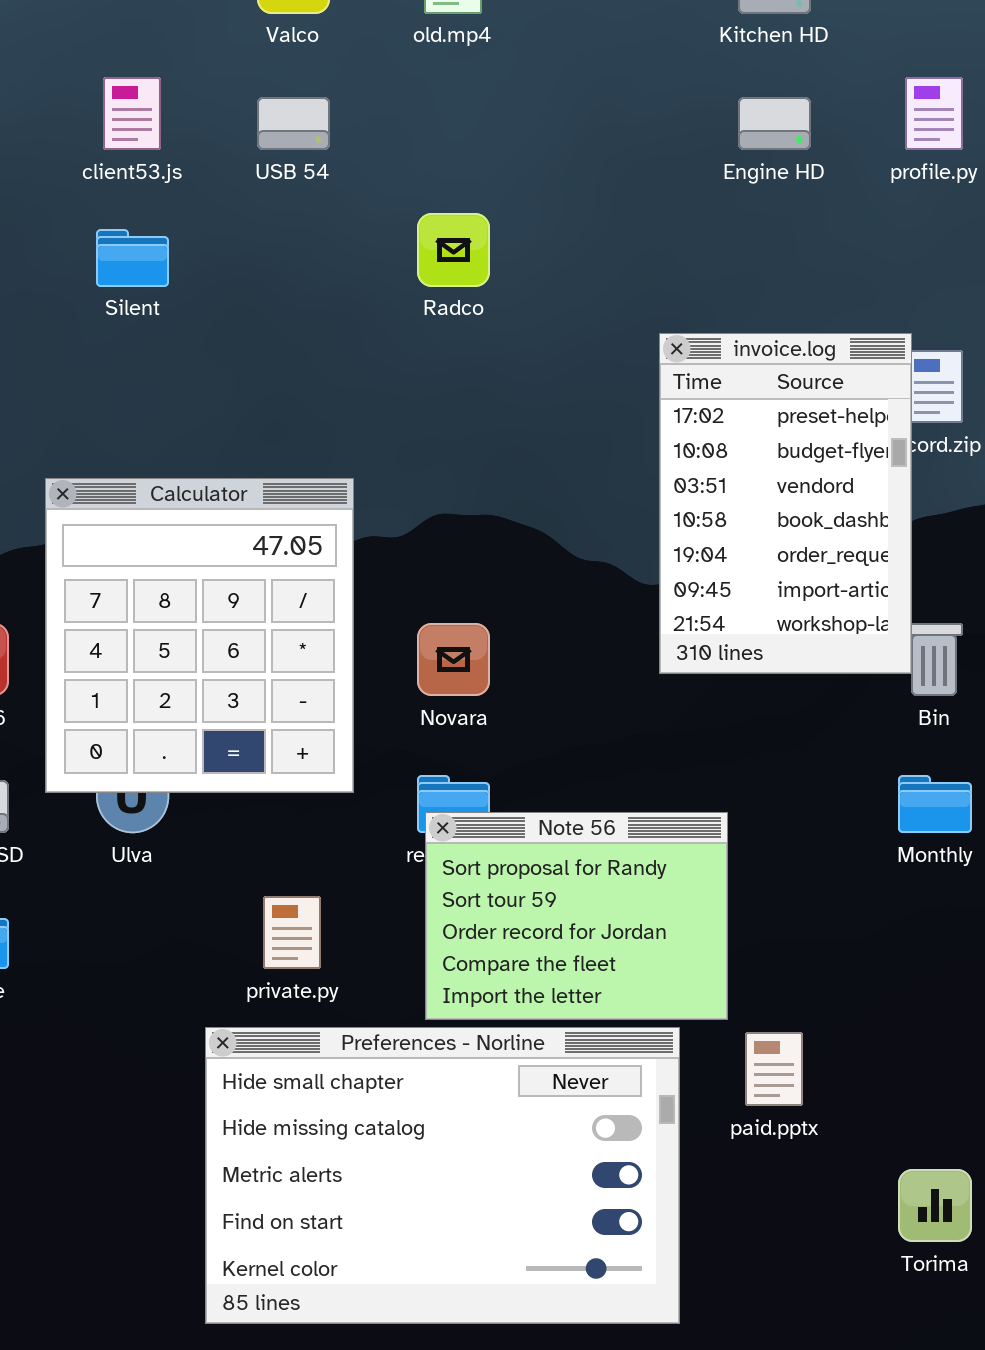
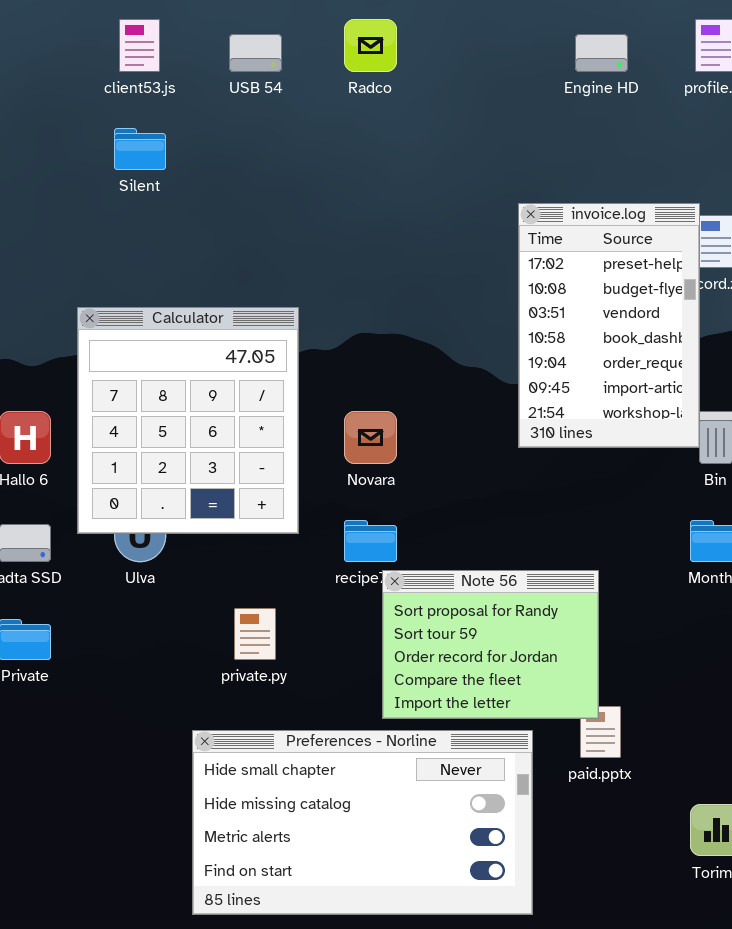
Radco: [417,213,490,287] -> [344,19,397,72], moved
Note 56: [425,812,728,1020] -> [382,570,599,719], moved
Preferences - Norline: [205,1027,680,1324] -> [192,730,533,915], resized

